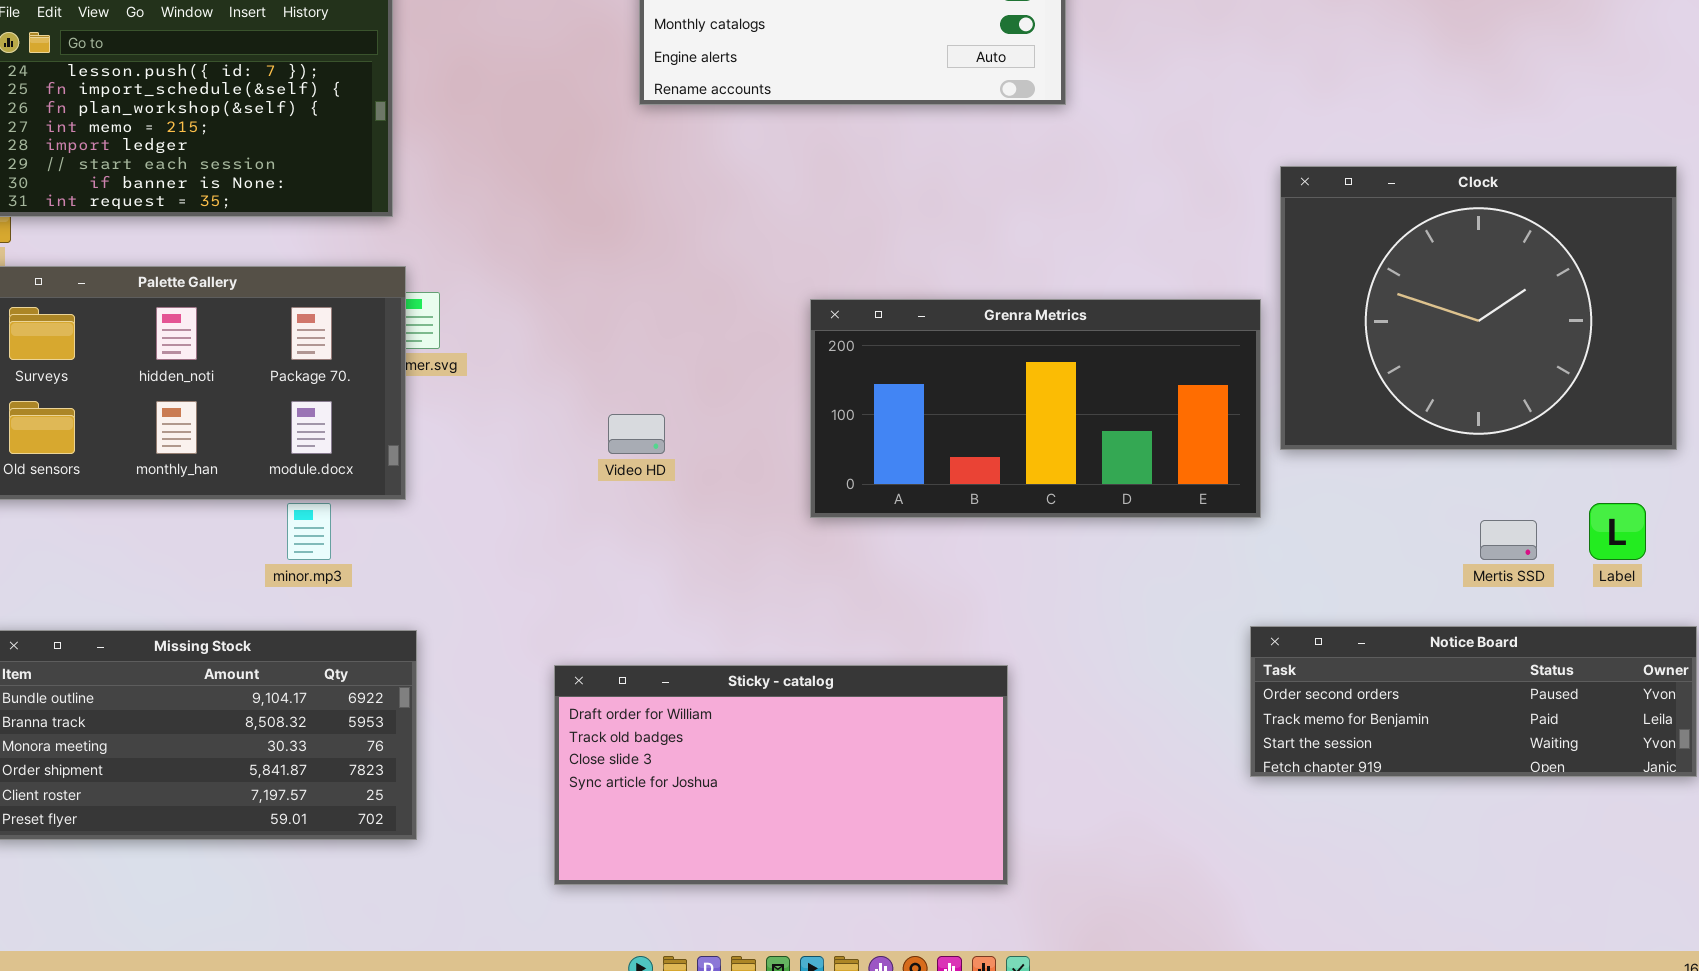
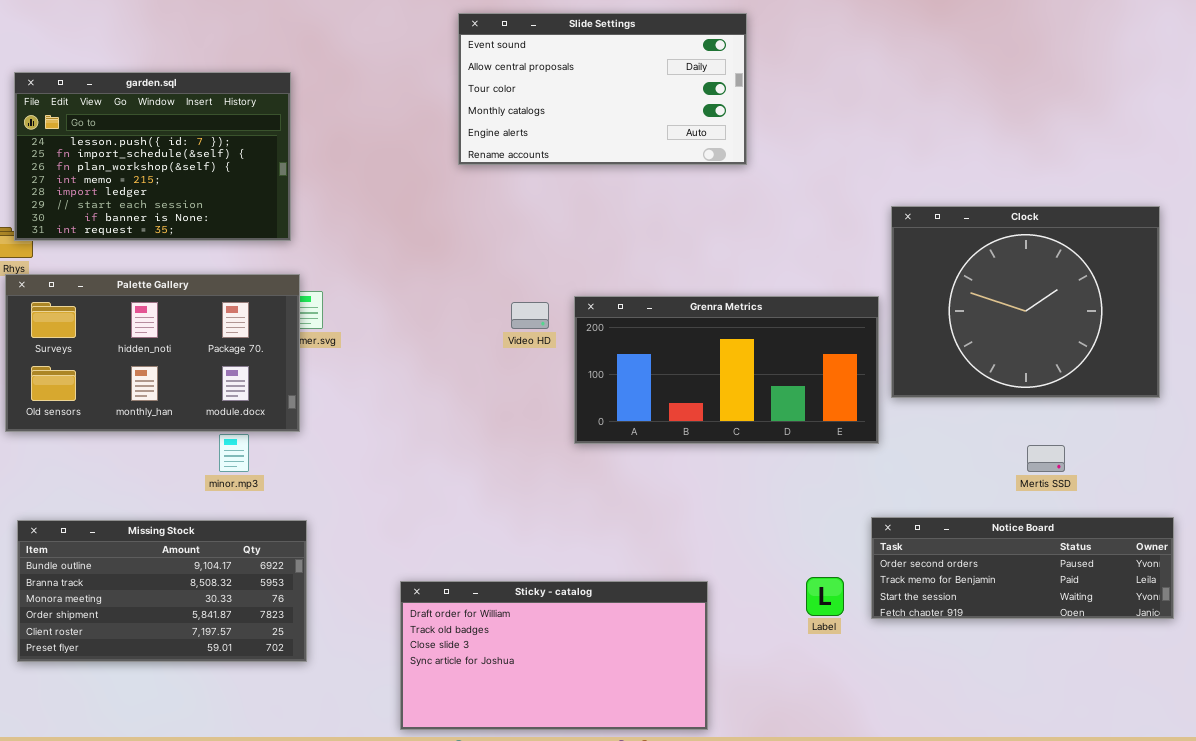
Video HD: [608,414,665,454] -> [511,302,549,329], moved
Label: [1589,503,1646,560] -> [806,577,844,616], moved
Sticky - catalog: [554,665,1008,885] -> [400,581,708,730], moved

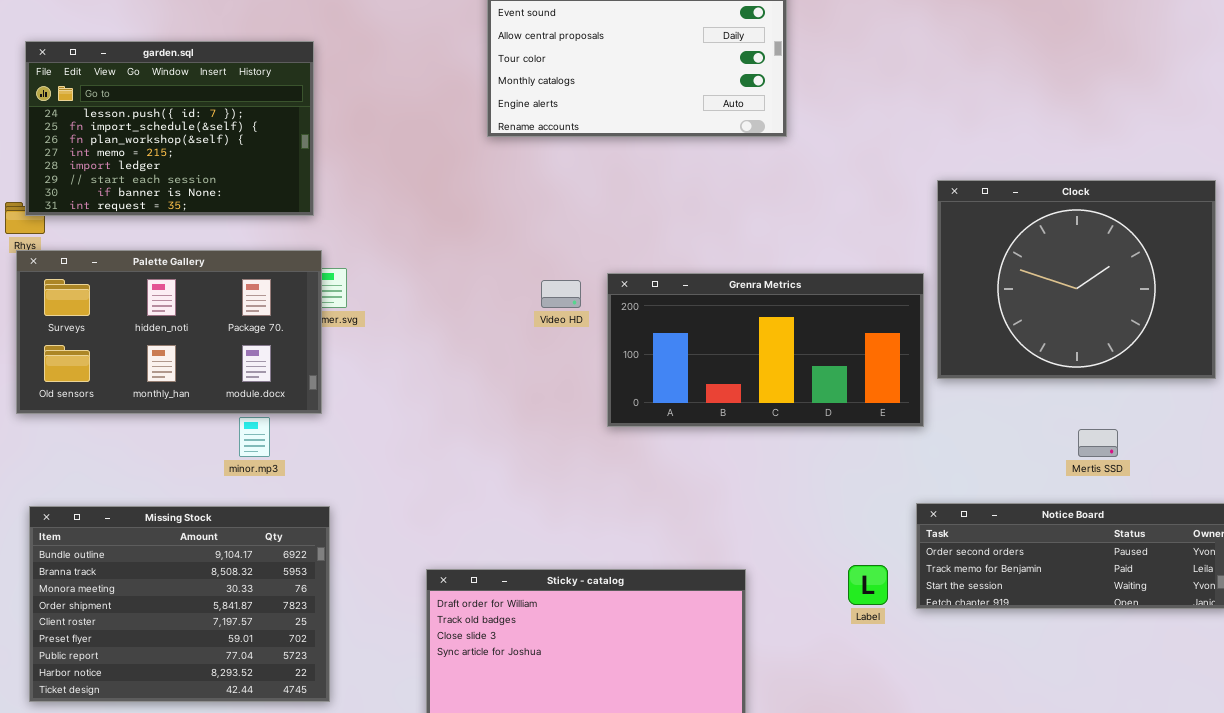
Missing Stock: [17,520,307,662] -> [29,506,330,702], resized

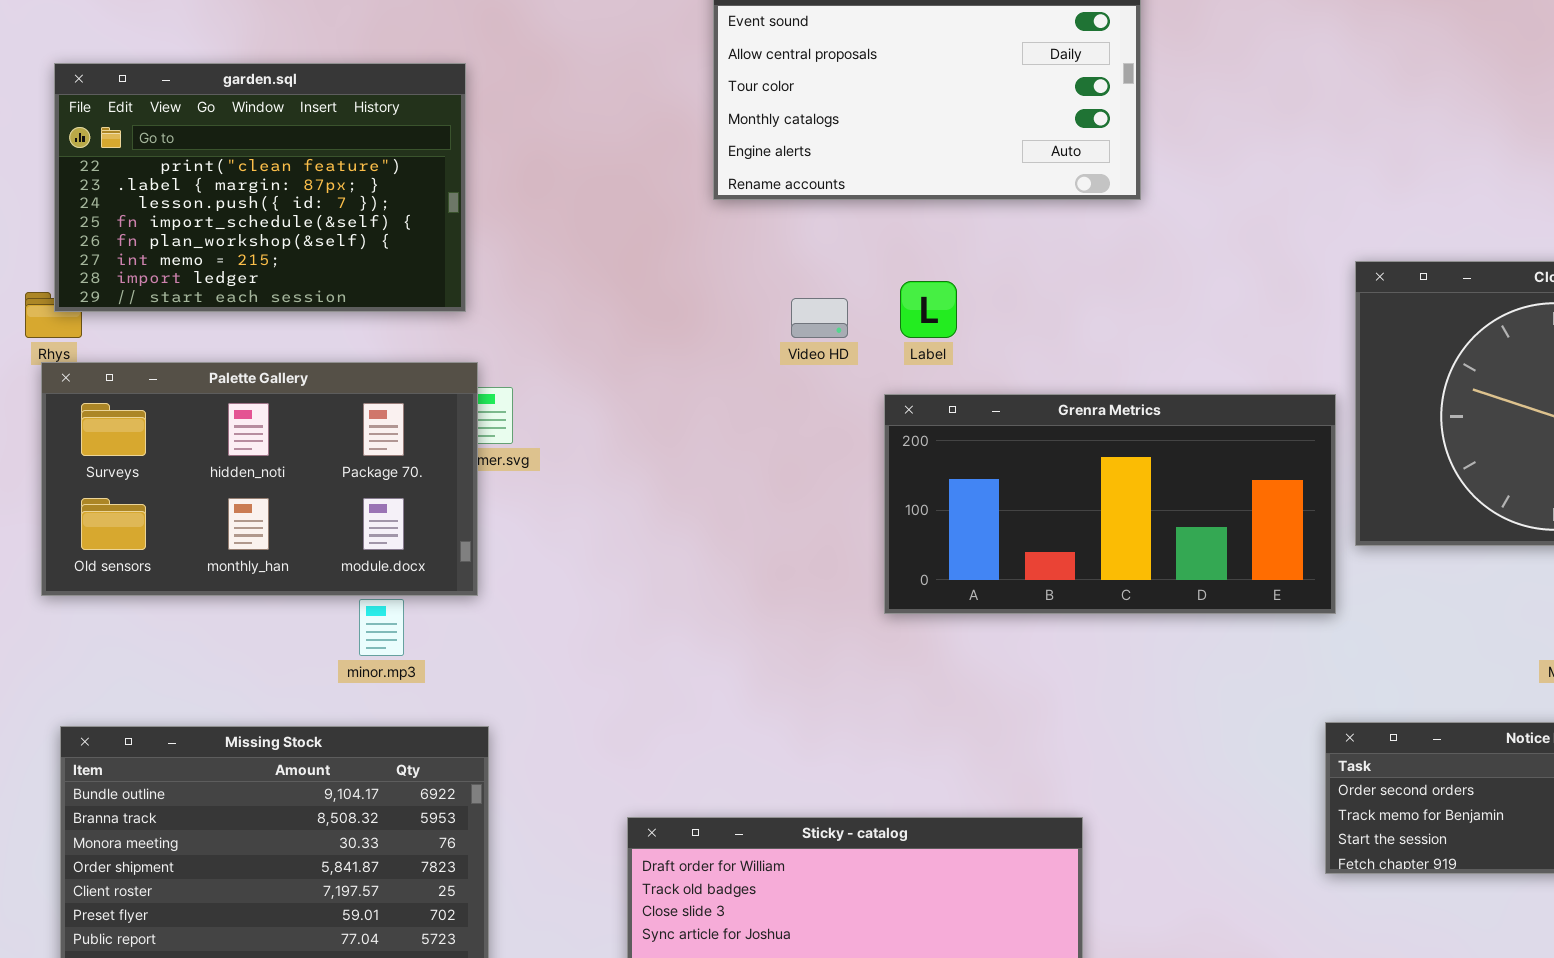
garden.sql: [25,41,314,216] -> [54,63,466,312], scrolled up 2 rows
Video HD: [541,280,581,308] -> [791,298,848,338], moved
Label: [848,565,888,605] -> [900,281,957,338], moved

